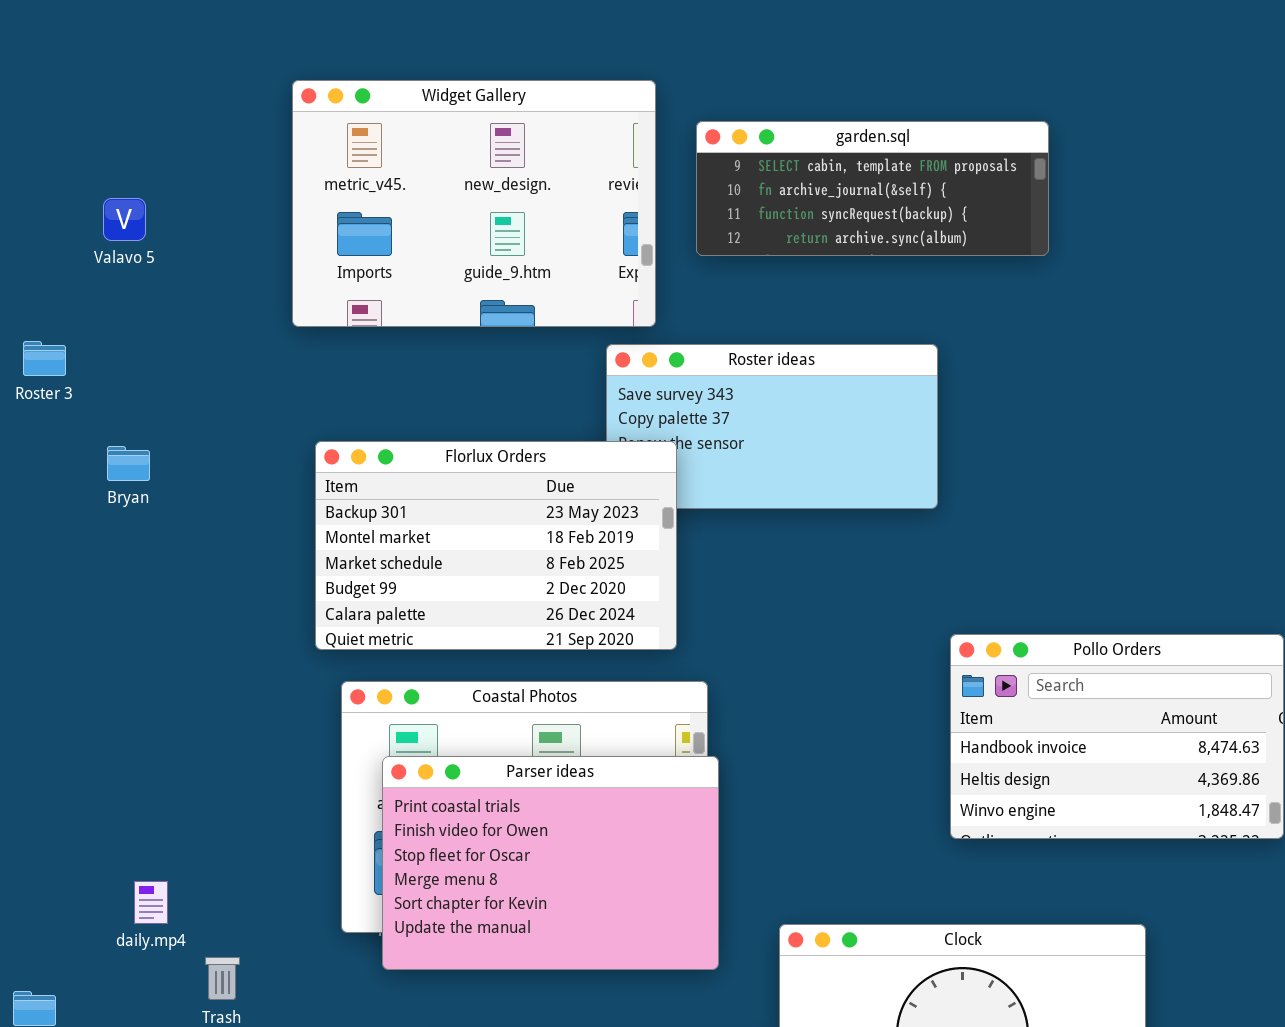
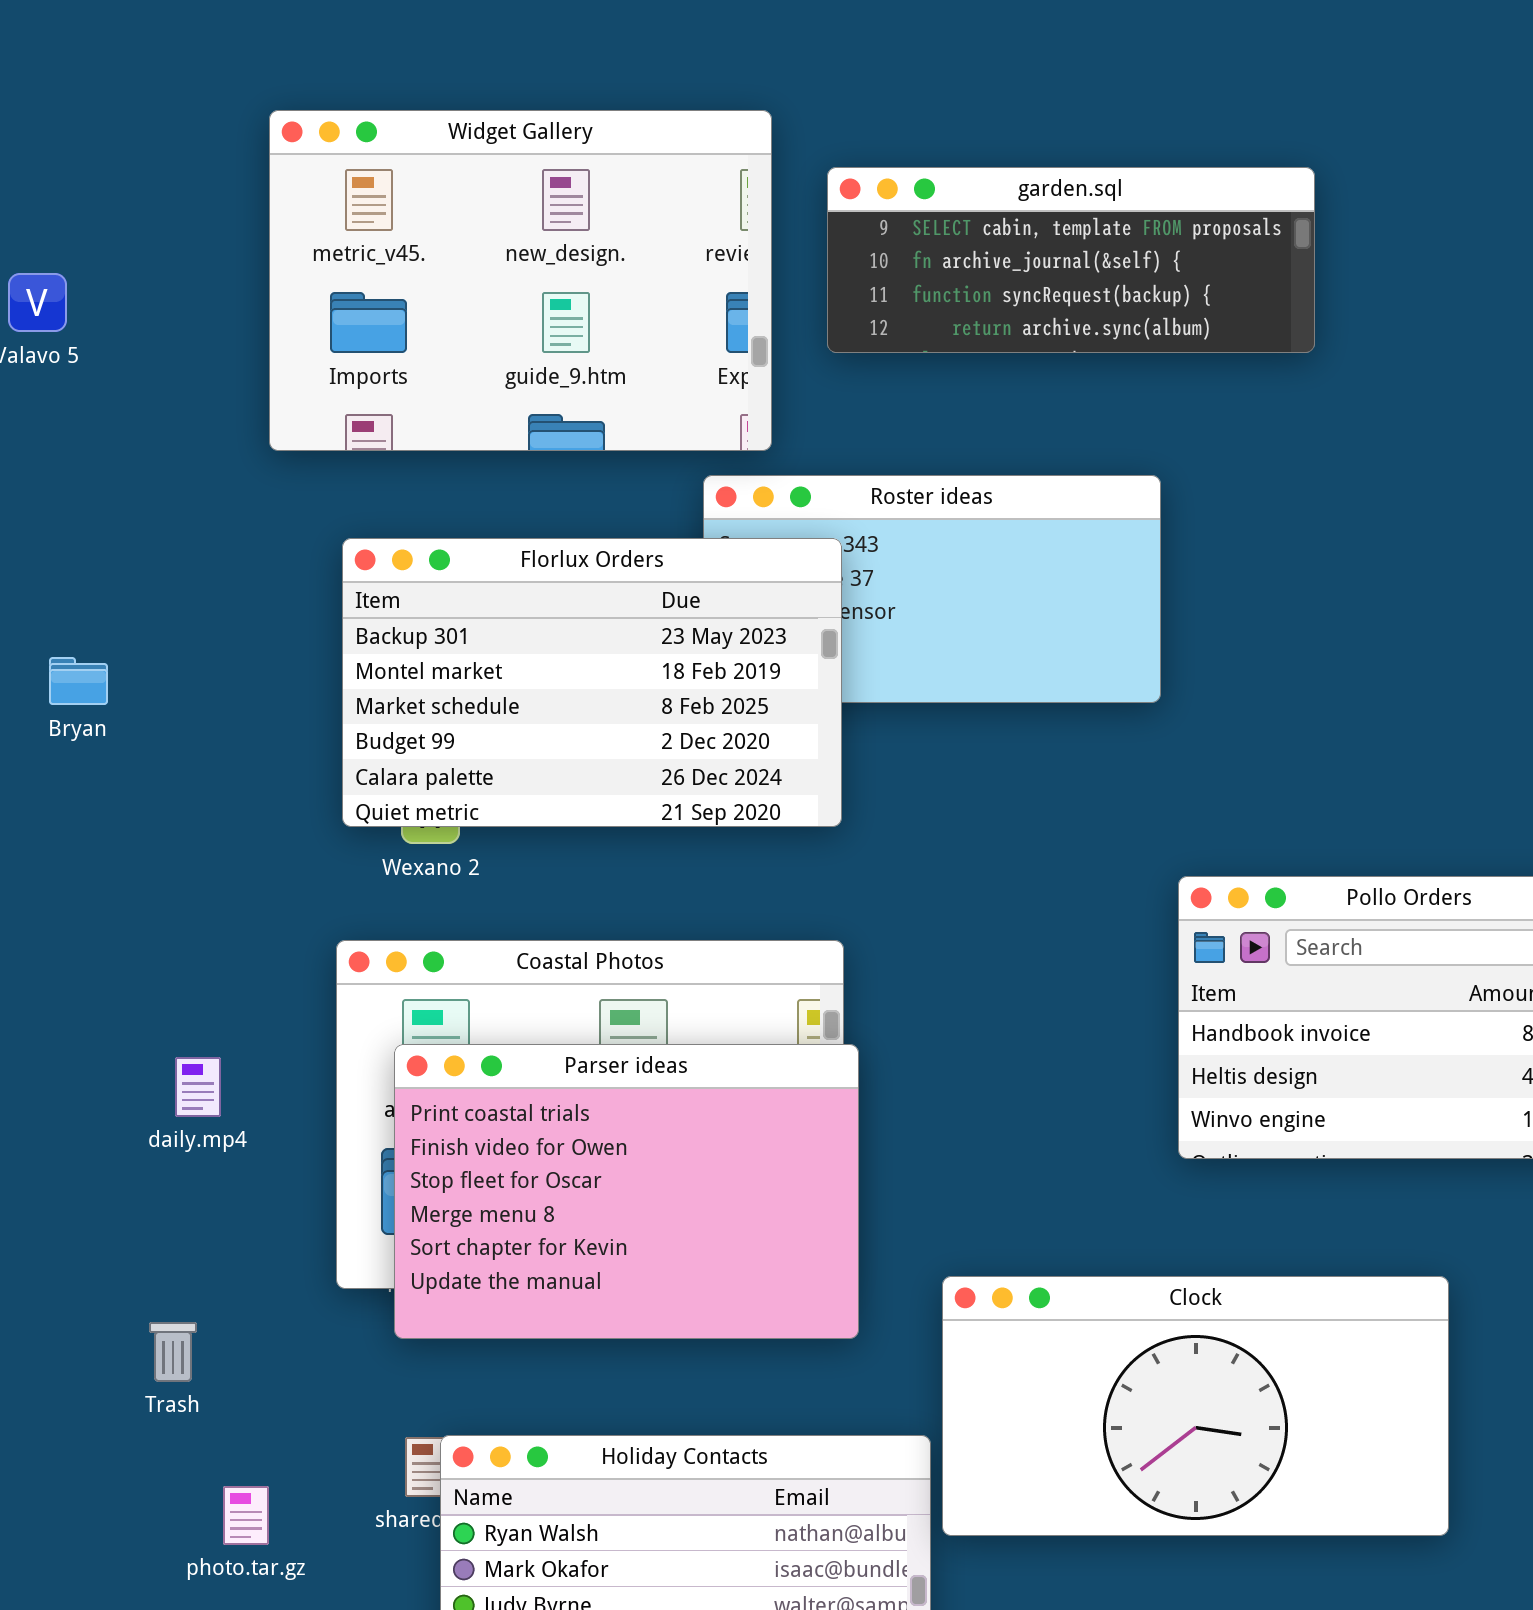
Florlux Orders: [315,441,677,650] -> [342,538,842,827], moved
Bryan: [107,446,150,481] -> [49,657,108,705], moved
daily.mp4: [134,881,168,924] -> [175,1057,221,1117], moved

